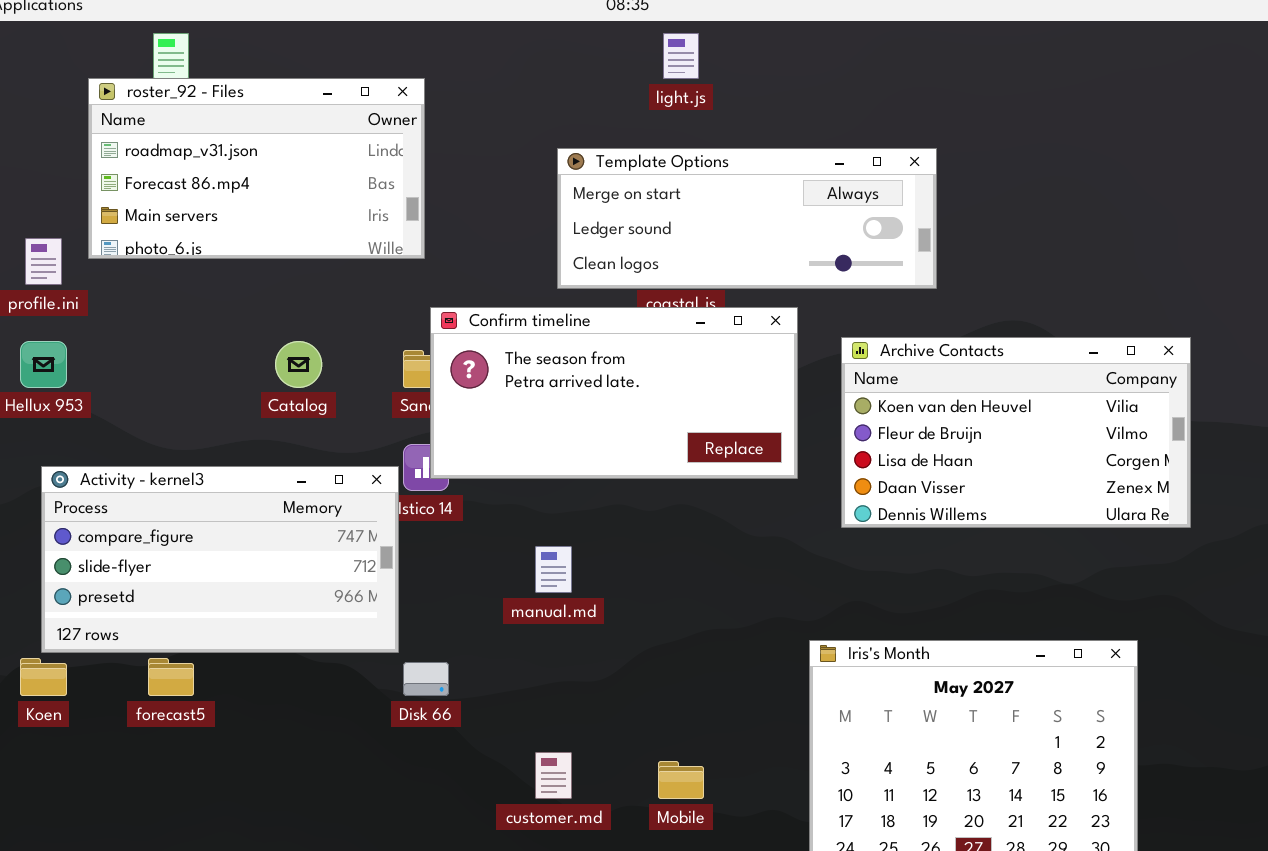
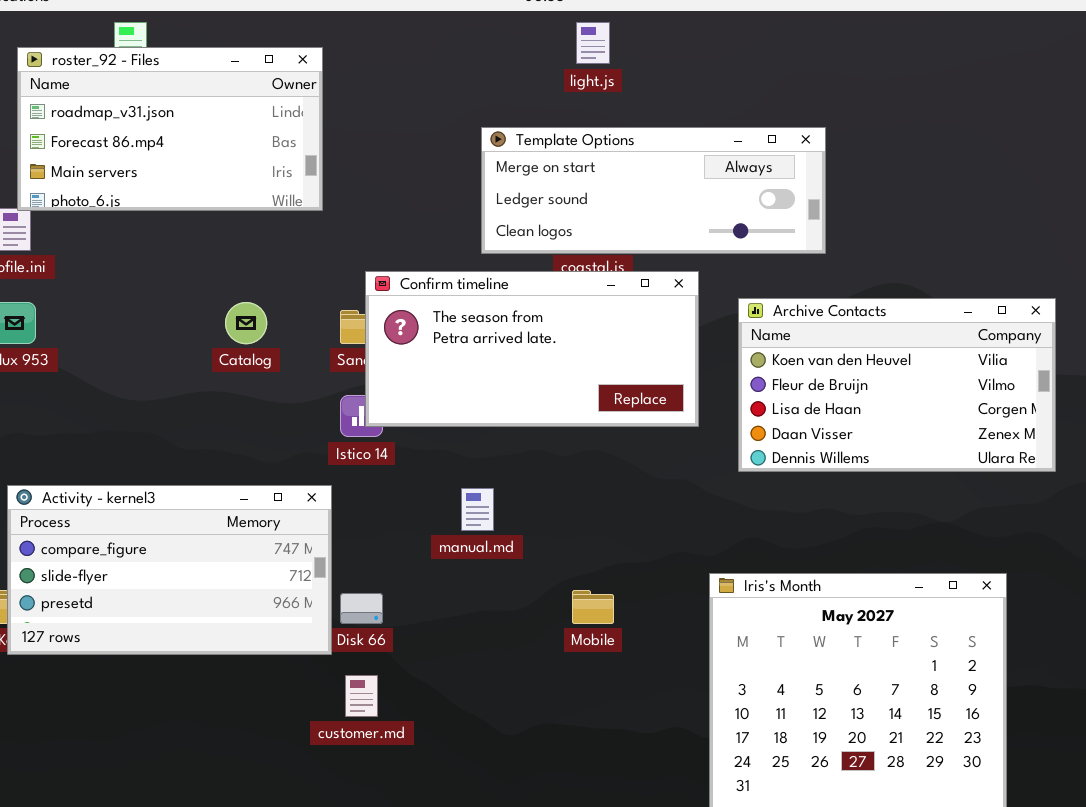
roster_92 - Files: [88,78,425,259] -> [17,47,323,211], moved
Activity - kernel3: [41,466,399,653] -> [7,485,332,655], moved
customer.md: [535,752,572,799] -> [345,675,378,717], moved
Mobile: [658,761,704,799] -> [572,590,614,624], moved

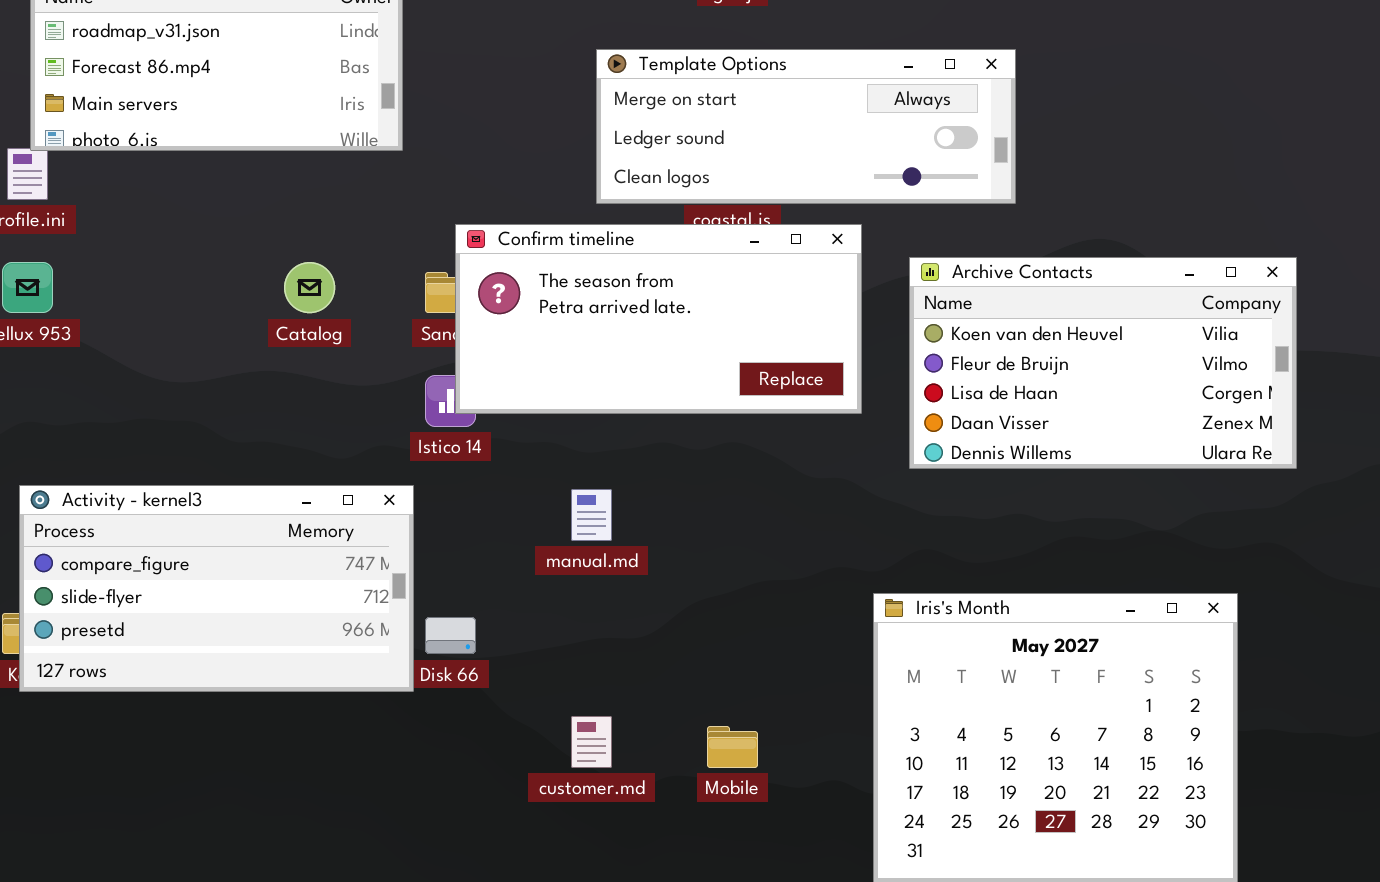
Mobile: [572,590,614,624] -> [707,726,758,768], moved
customer.md: [345,675,378,717] -> [571,716,612,768], moved

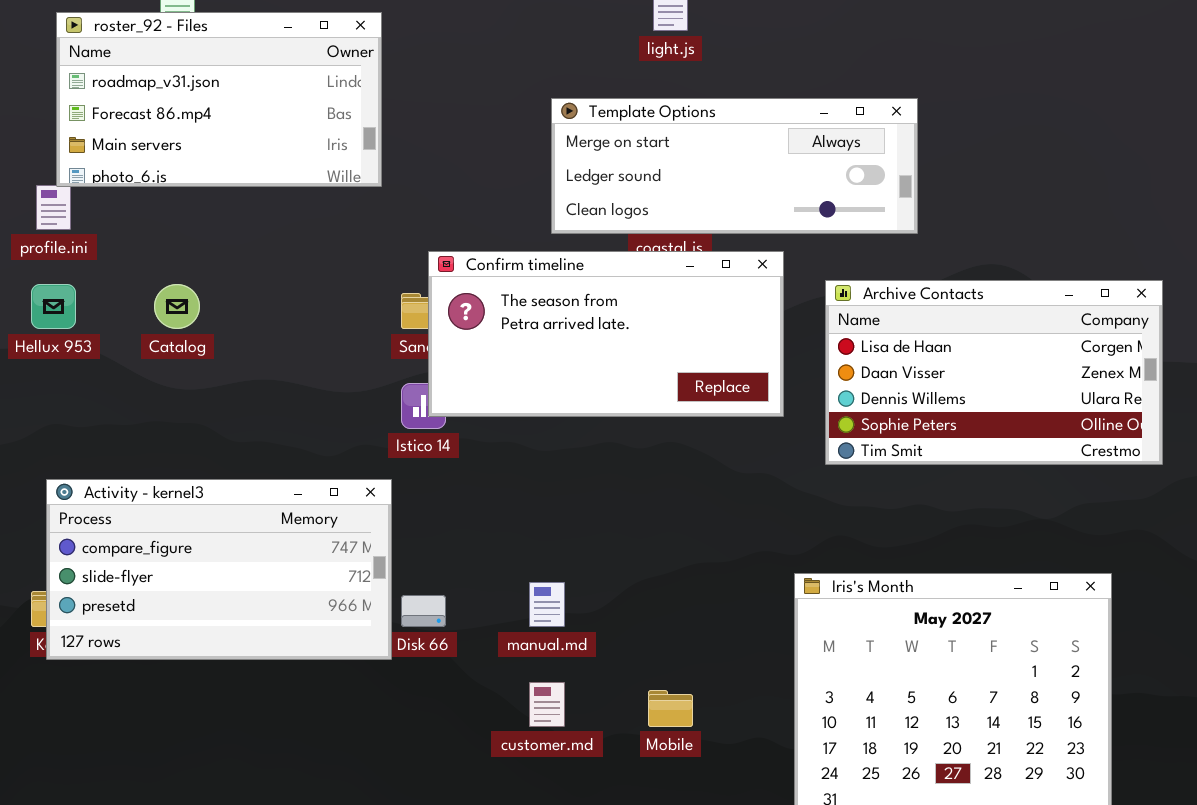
Archive Contacts: [909,257,1297,469] -> [825,280,1163,465], scrolled down 2 rows
Catalog: [284,262,335,313] -> [154,284,200,329], moved
manual.md: [571,489,612,541] -> [529,582,565,627], moved

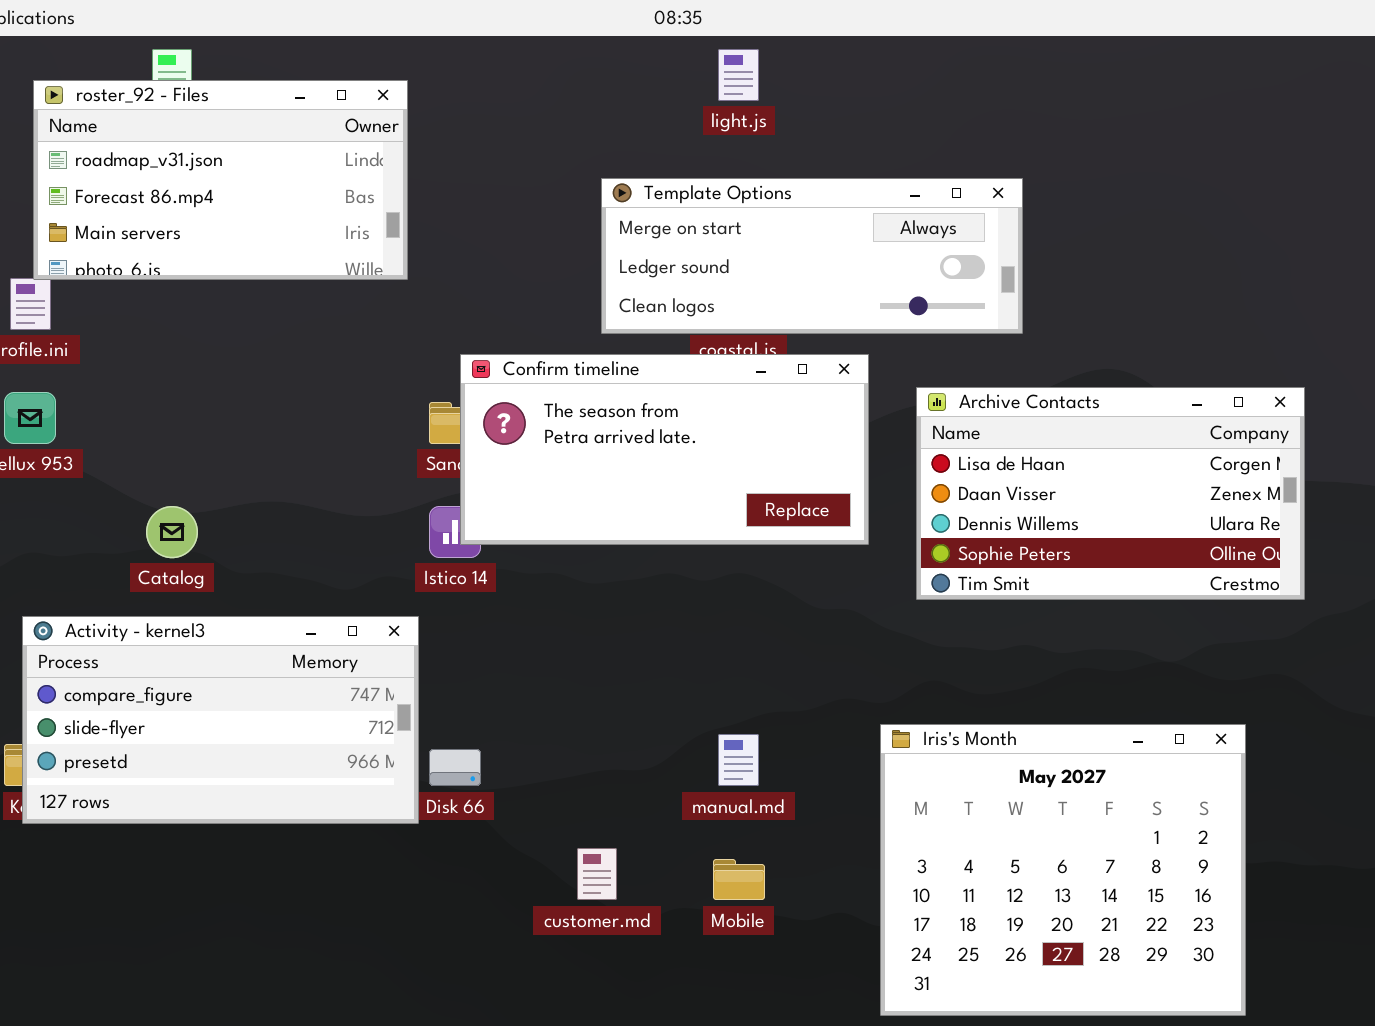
Catalog: [154,284,200,329] -> [146,506,198,558], moved
manual.md: [529,582,565,627] -> [718,734,759,786], moved

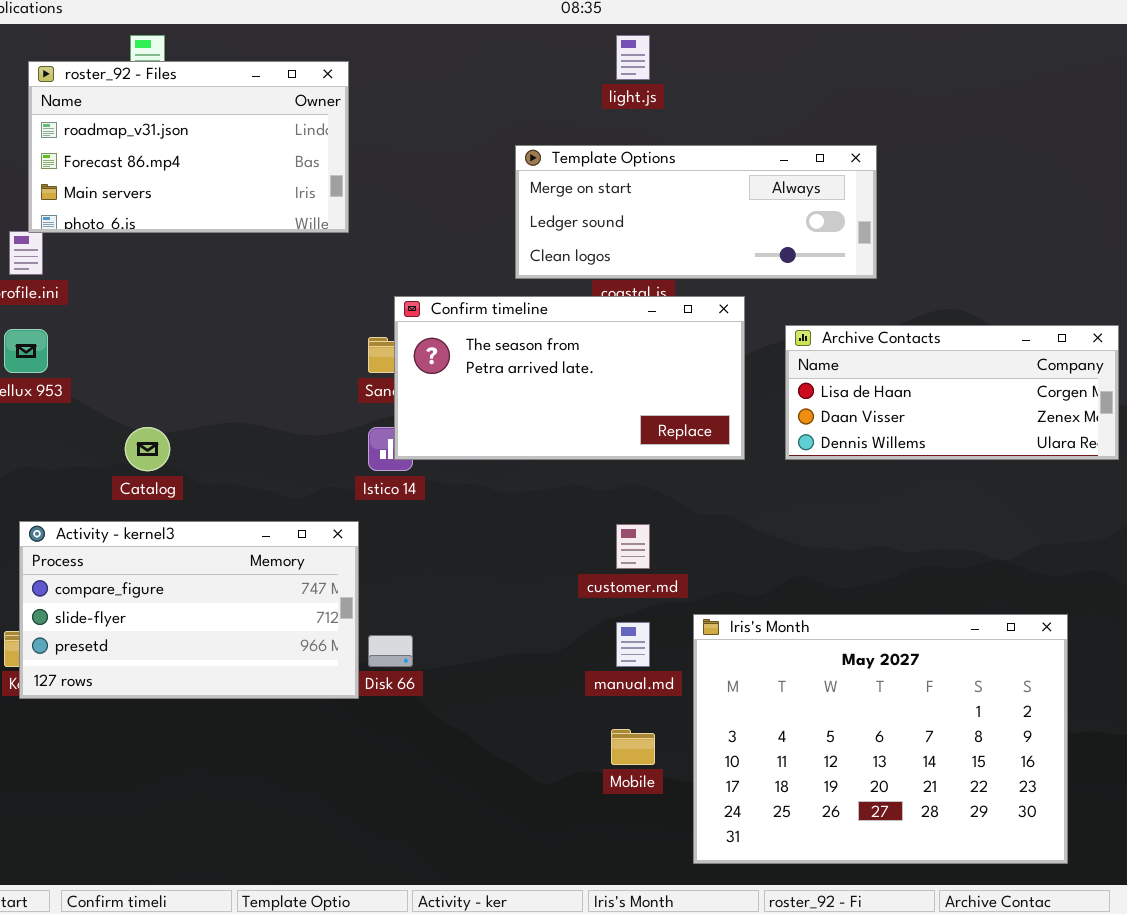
Archive Contacts: [916,387,1305,600] -> [785,325,1119,460], resized
Iris's Month: [880,724,1246,1016] -> [693,614,1068,864], resized
customer.md: [577,848,617,900] -> [616,524,650,569], moved

